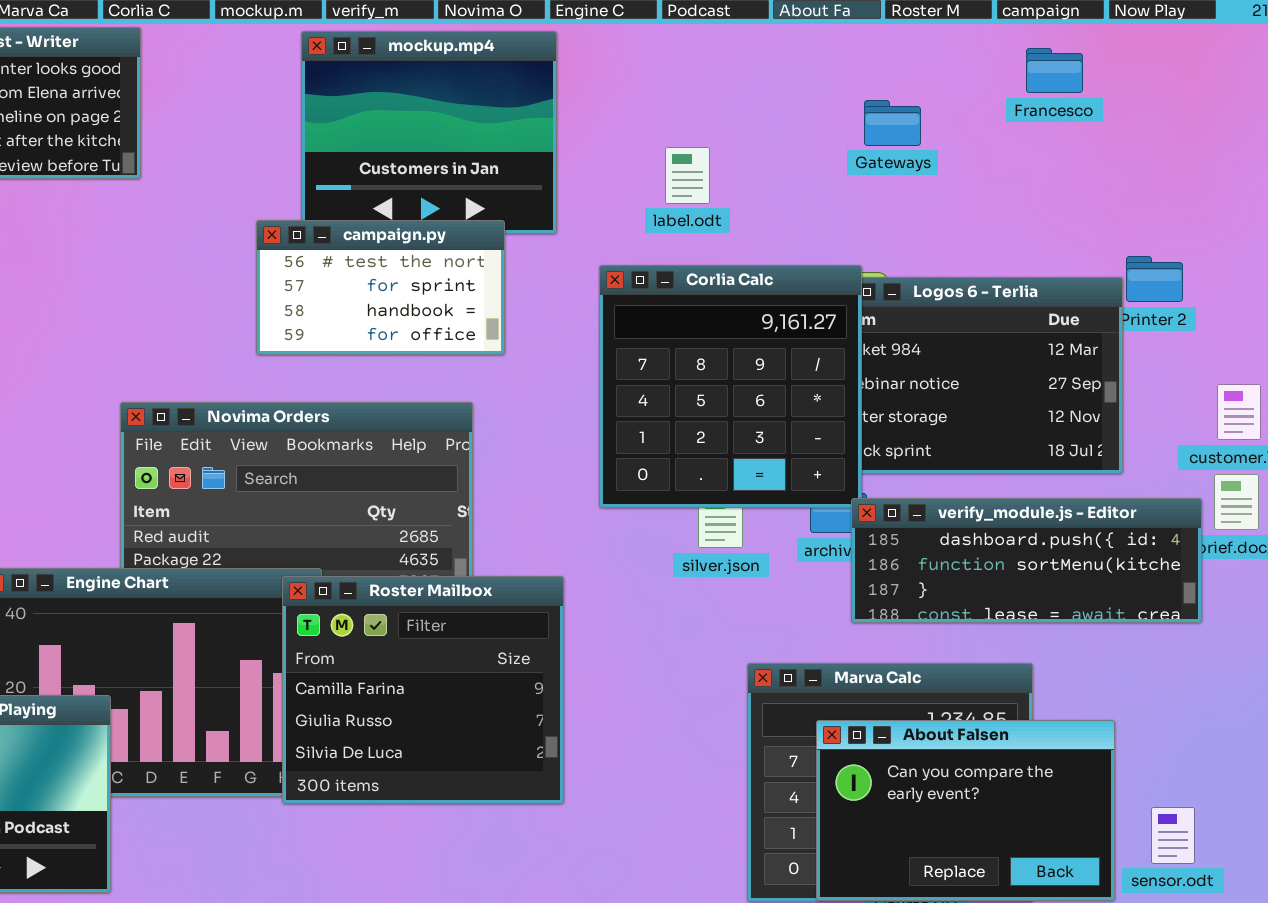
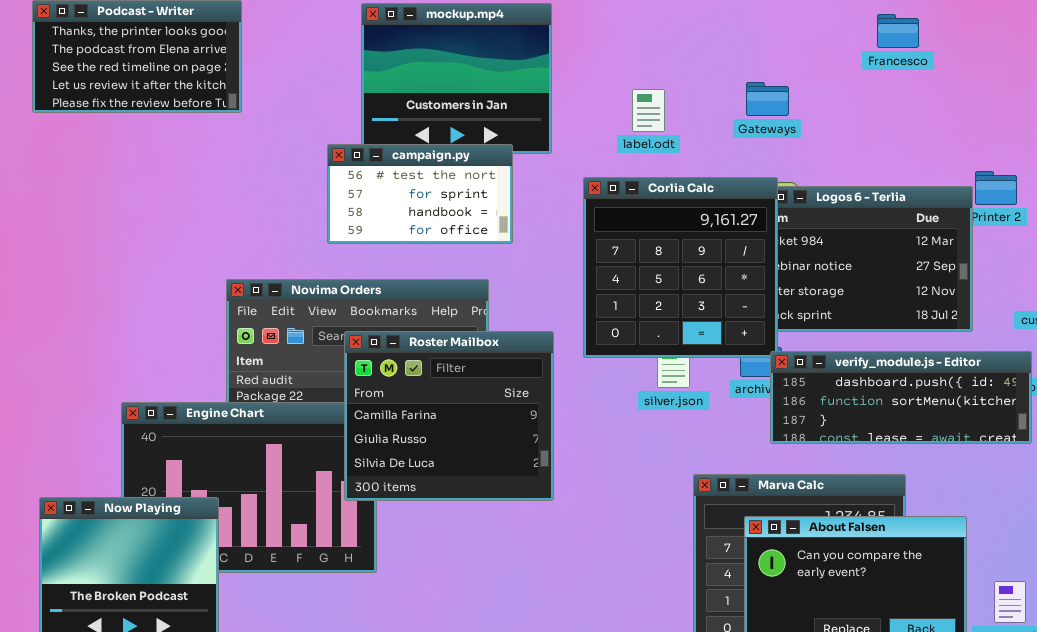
Francesco: [1026,48,1083,93] -> [877,14,919,48], moved
Gateways: [864,100,921,146] -> [746,82,789,116], moved
Roster Mailbox: [282,576,564,804] -> [344,331,554,501], moved

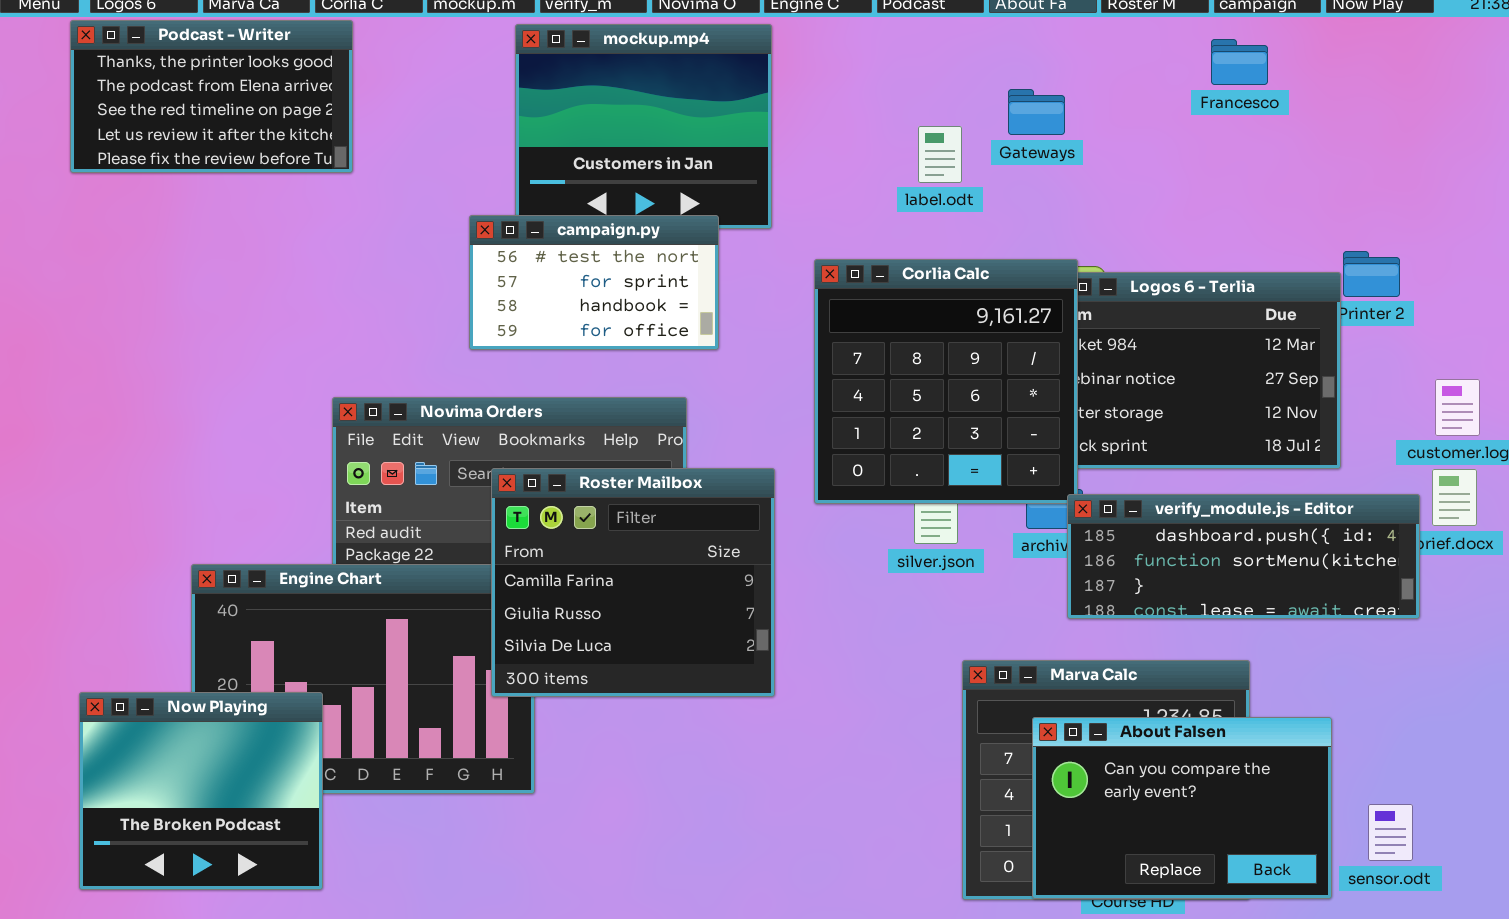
Gateways: [746,82,789,116] -> [1008,89,1065,135], moved
label.odt: [632,89,665,132] -> [918,126,962,183], moved

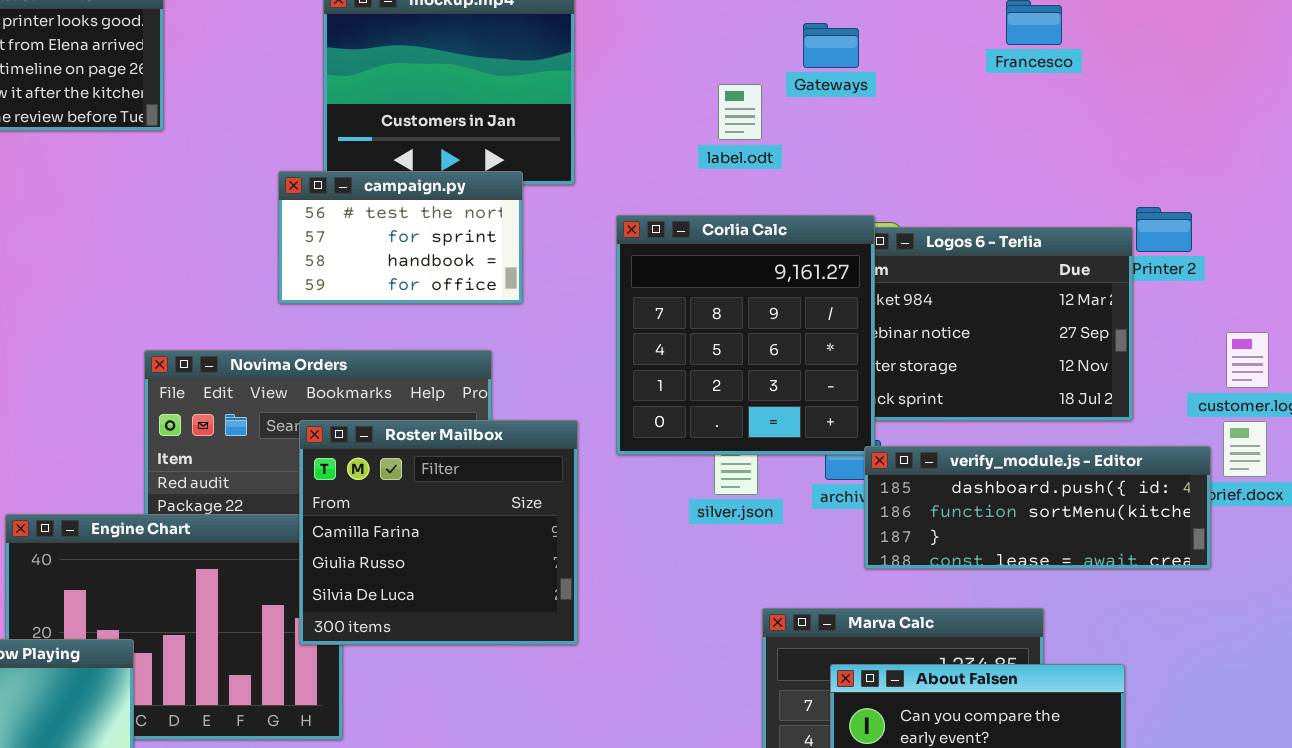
Gateways: [1008,89,1065,135] -> [803,23,859,68], moved

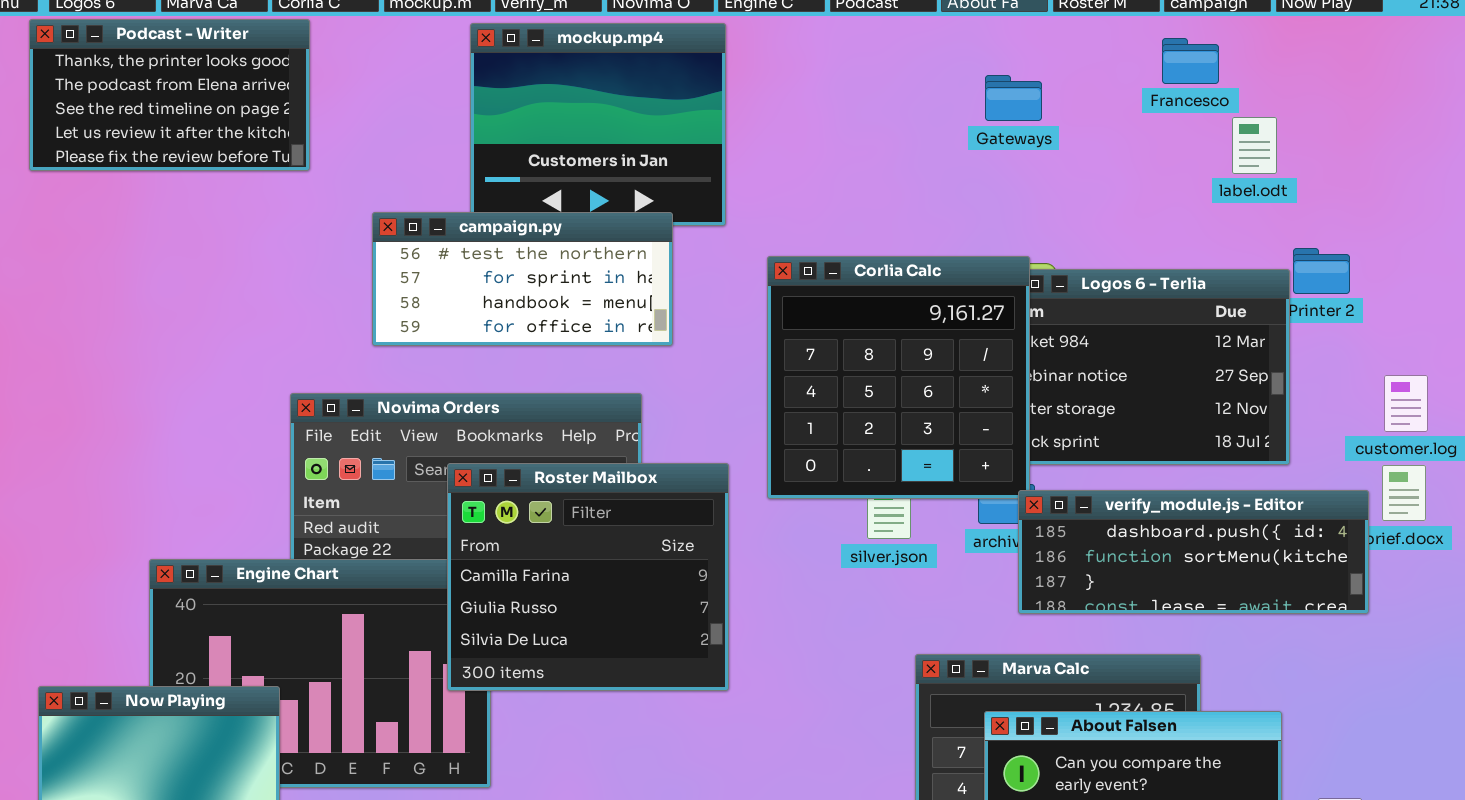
Gateways: [803,23,859,68] -> [985,75,1042,121], moved
label.odt: [718,84,762,140] -> [1232,117,1277,174], moved
campaign.py: [278,171,523,304] -> [372,212,673,346], resized

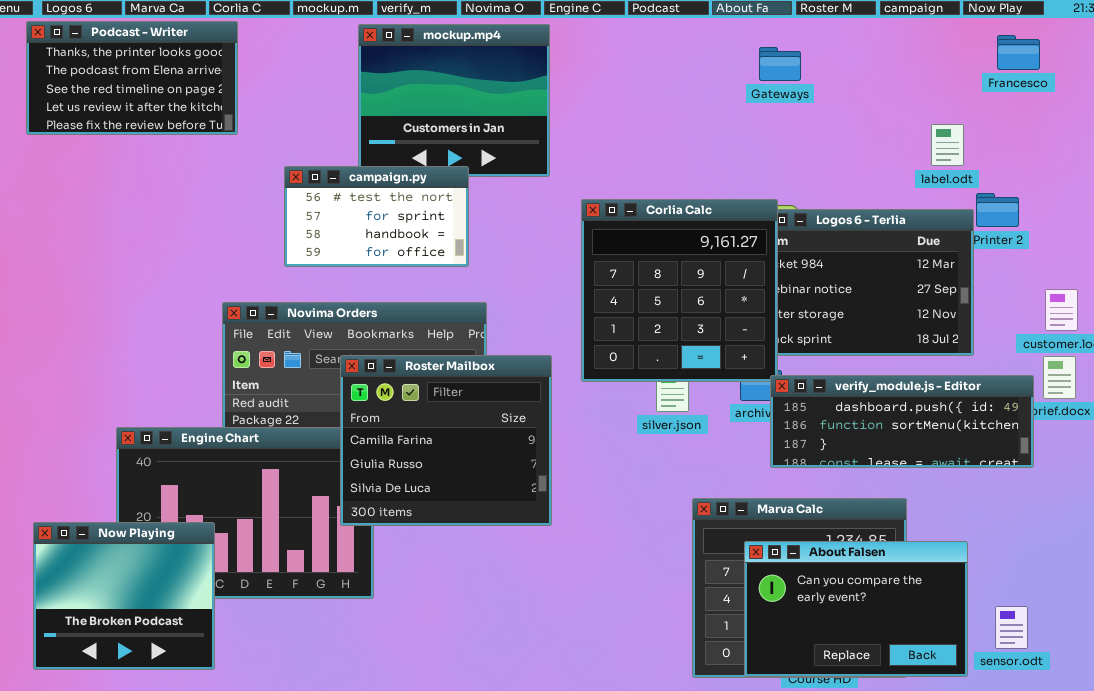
Francesco: [1162,38,1219,84] -> [997,35,1040,70], moved
Gateways: [985,75,1042,121] -> [759,47,801,81], moved
label.odt: [1232,117,1277,174] -> [931,124,964,166], moved
campaign.py: [372,212,673,346] -> [284,166,469,267], resized

